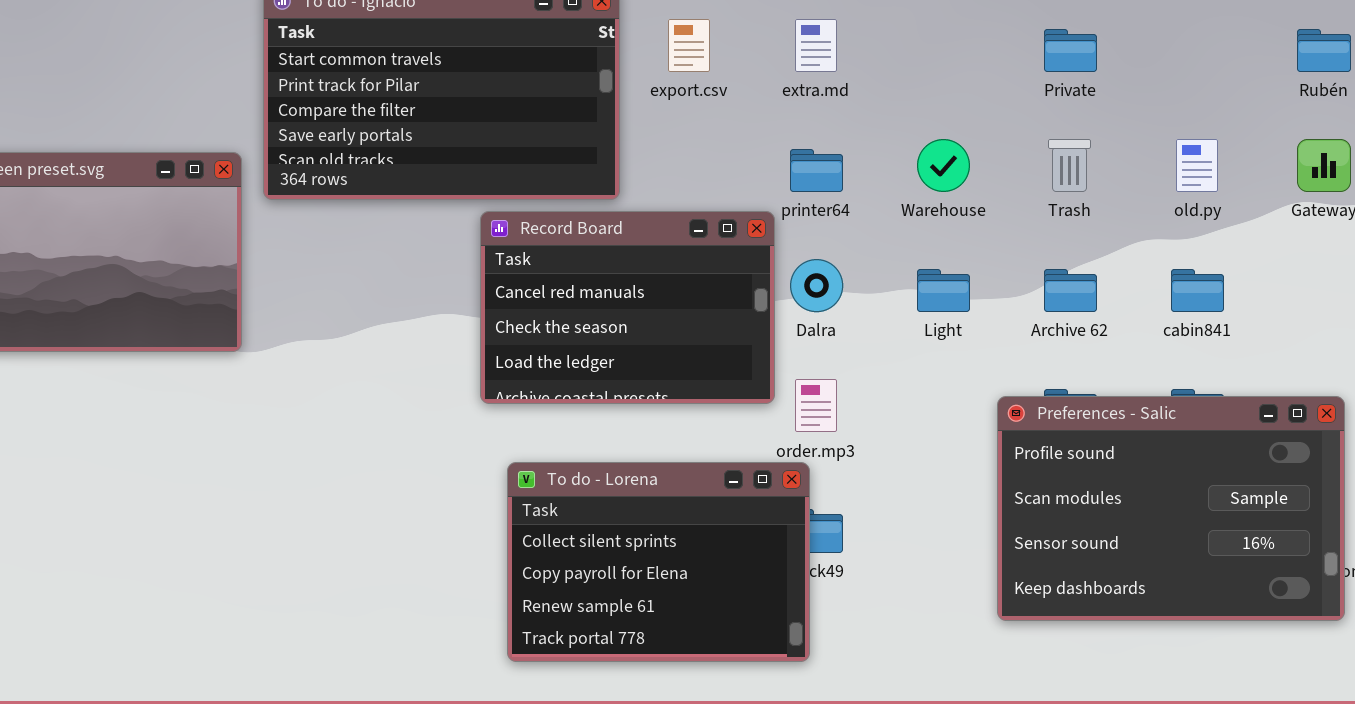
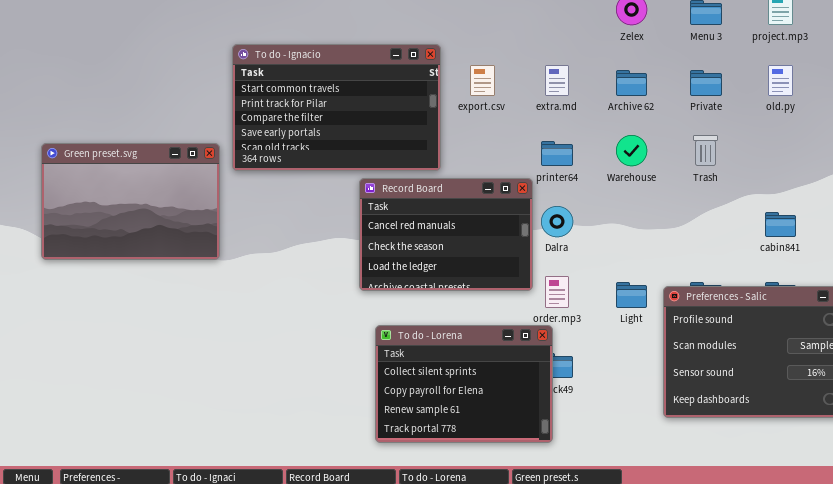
old.py: [1176,139,1218,192] -> [768,65,793,96], moved
Light: [917,269,970,312] -> [616,282,647,308], moved
Archive 62: [1044,269,1097,312] -> [616,70,647,96], moved

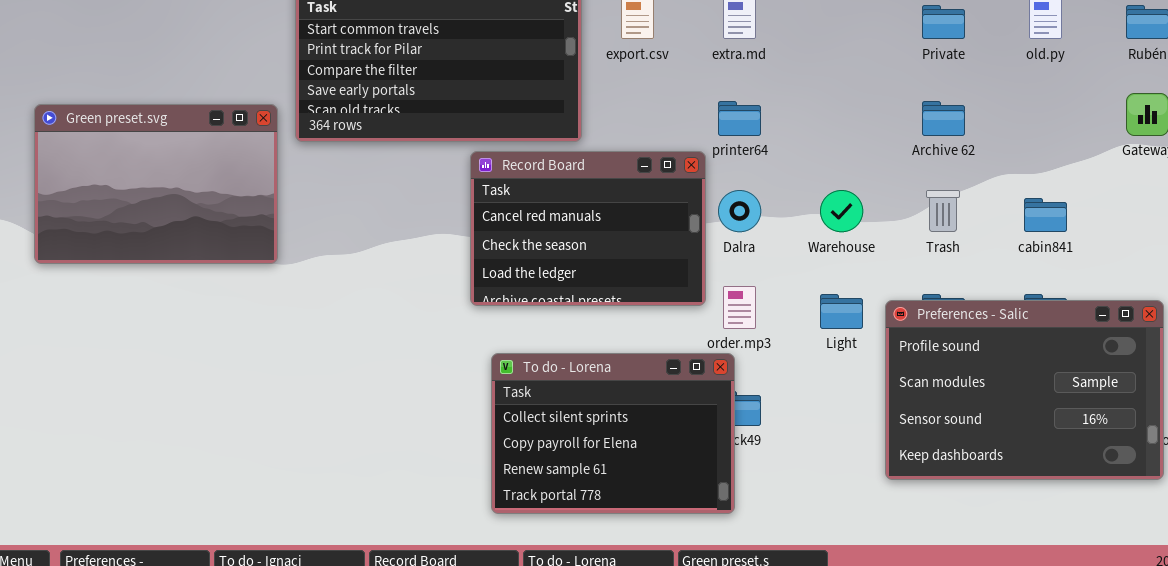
Archive 62: [616,70,647,96] -> [922,101,965,136], moved
Warehouse: [616,135,647,166] -> [820,190,863,232], moved
Trash: [693,135,718,166] -> [926,190,960,232], moved

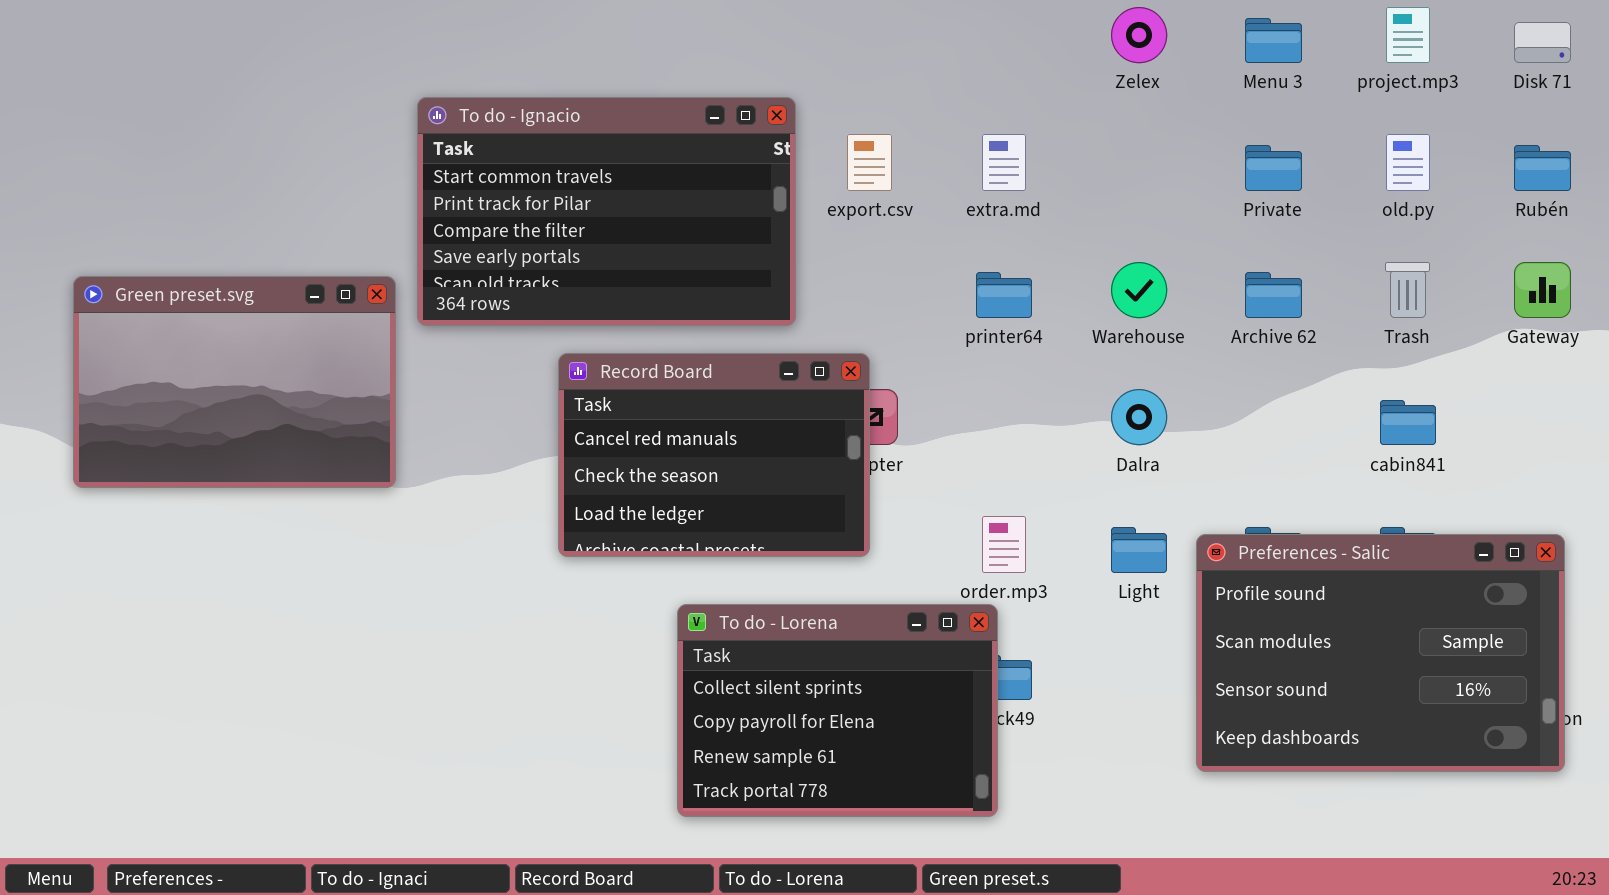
Record Board: [470,151,706,306] -> [558,353,870,557], moved
Dalra: [718,190,761,232] -> [1111,389,1167,445], moved
Warehouse: [820,190,863,232] -> [1111,262,1167,318], moved
Trash: [926,190,960,232] -> [1385,262,1430,318], moved

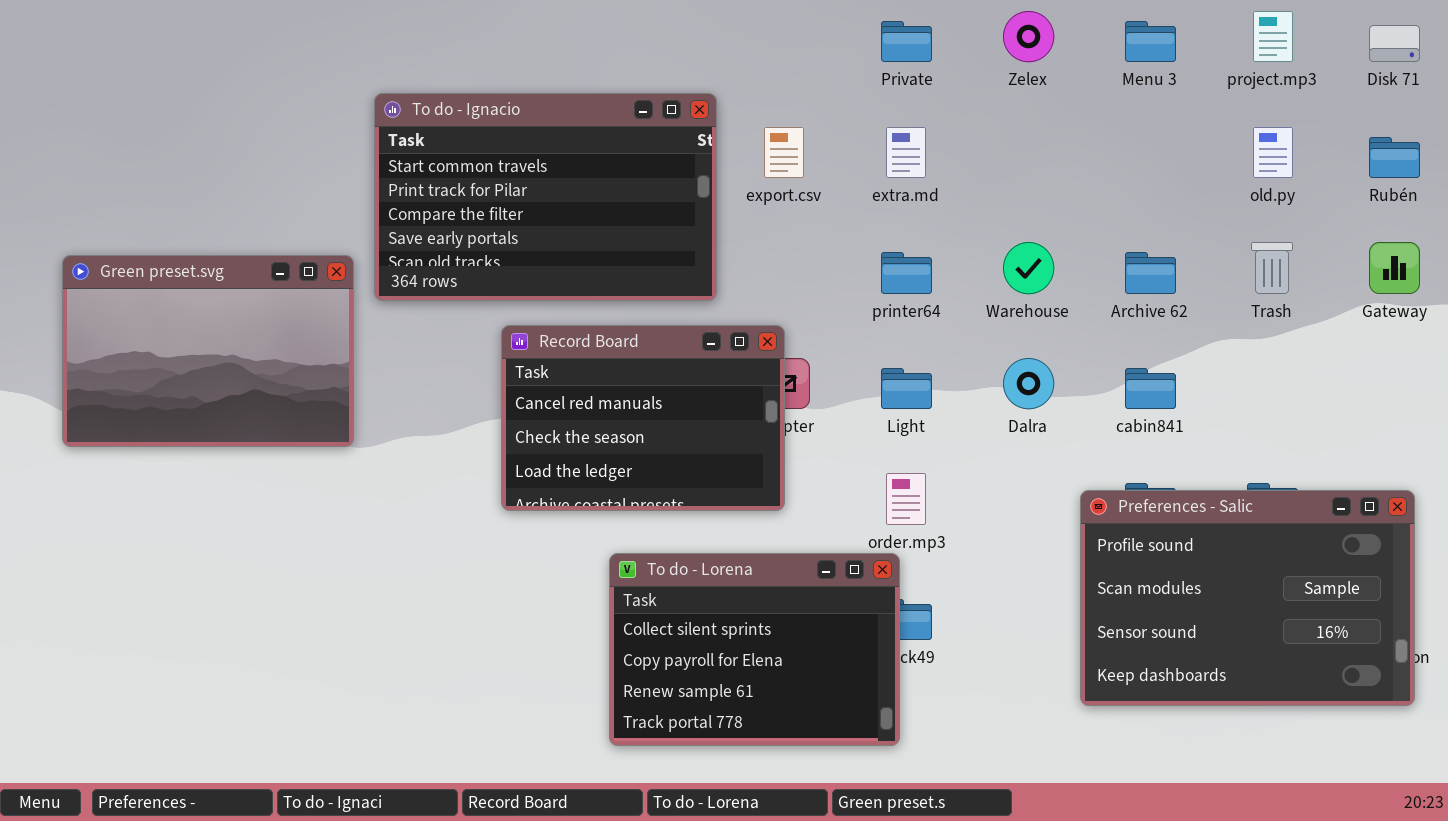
Private: [1245,145,1302,191] -> [881,21,932,62], moved
cabin841: [1380,400,1436,445] -> [1125,368,1176,409], moved
Light: [1111,527,1167,573] -> [881,368,932,409], moved

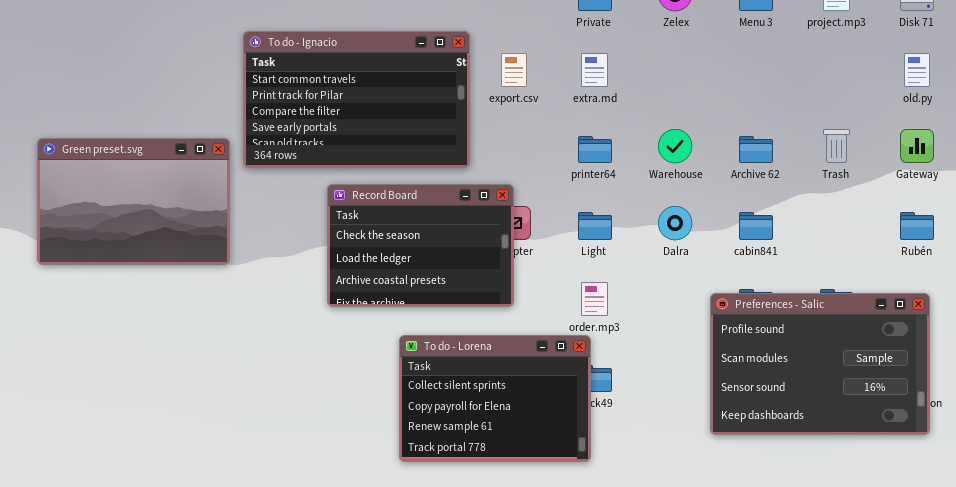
old.py: [1253,127,1293,178] -> [904,53,930,87], moved
Rubén: [1369,137,1420,178] -> [900,212,934,240], moved
Record Board: [501,325,785,511] -> [327,184,514,307], scrolled down 1 row

